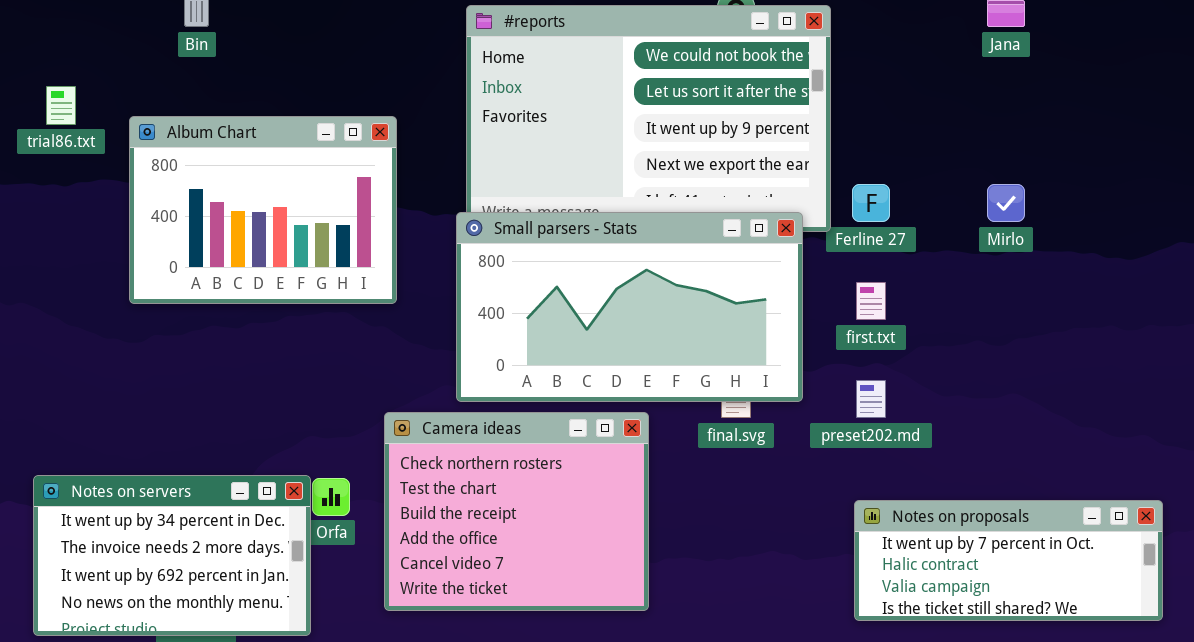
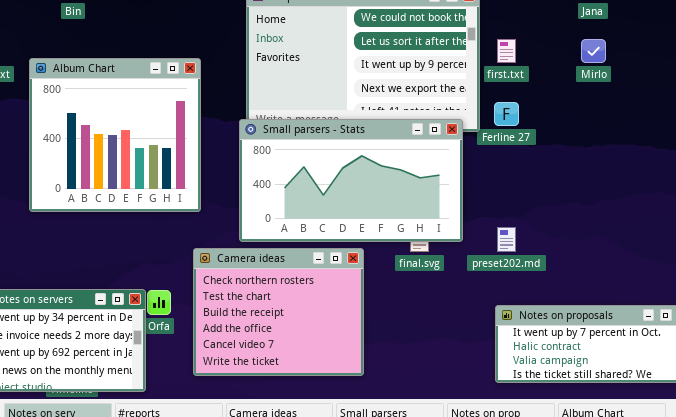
Album Chart: [129,116,397,304] -> [29,58,201,212], resized
Mirlo: [987,184,1025,222] -> [581,39,606,63], moved
first.txt: [856,282,886,320] -> [497,39,516,63], moved

